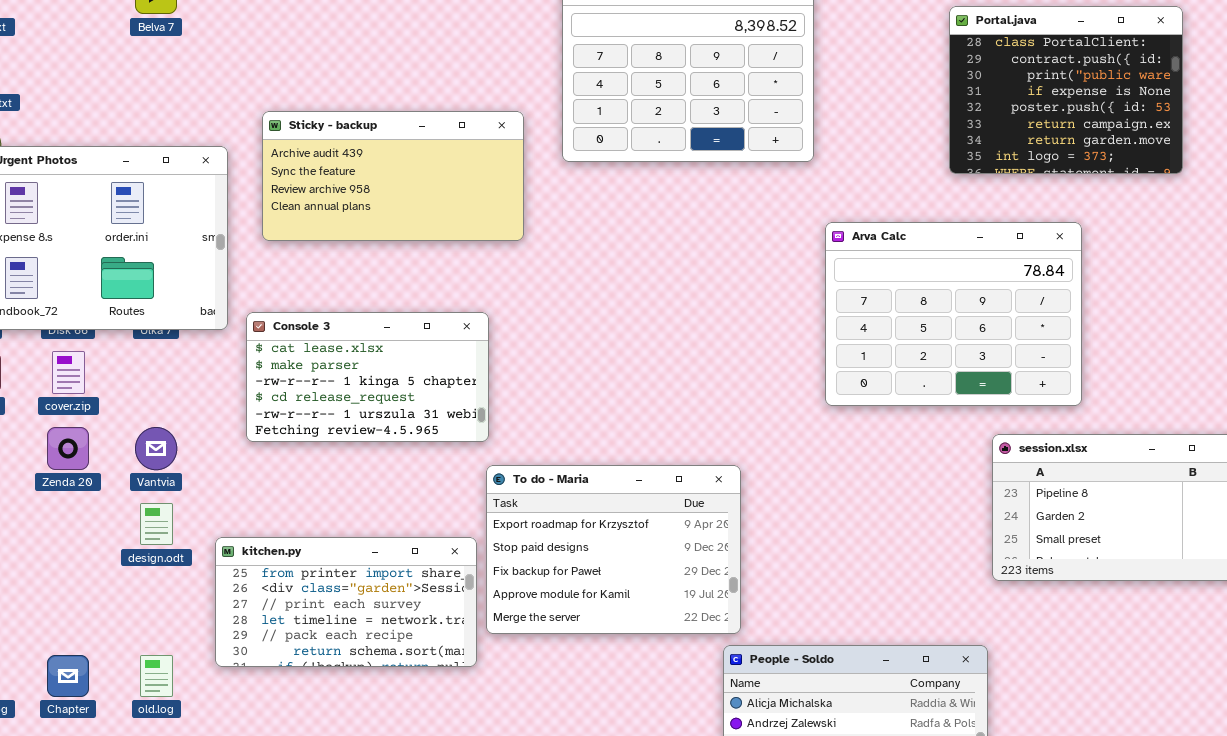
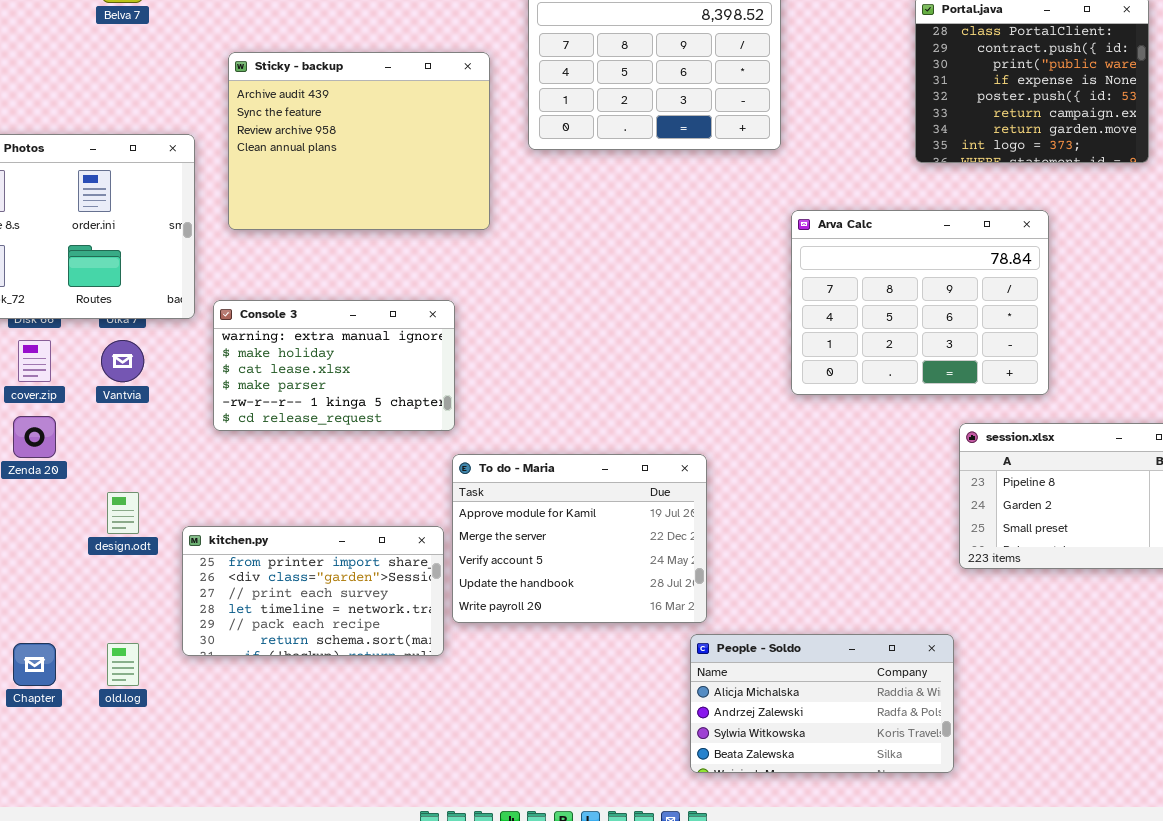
Sticky - backup: [262,111,524,241] -> [228,52,490,230], resized
Console 3: [246,312,489,442] -> [213,300,455,431], scrolled up 2 rows
Vantvia: [135,427,177,470] -> [101,340,144,382], moved
To do - Maria: [486,465,741,634] -> [452,454,707,623], scrolled down 3 rows

